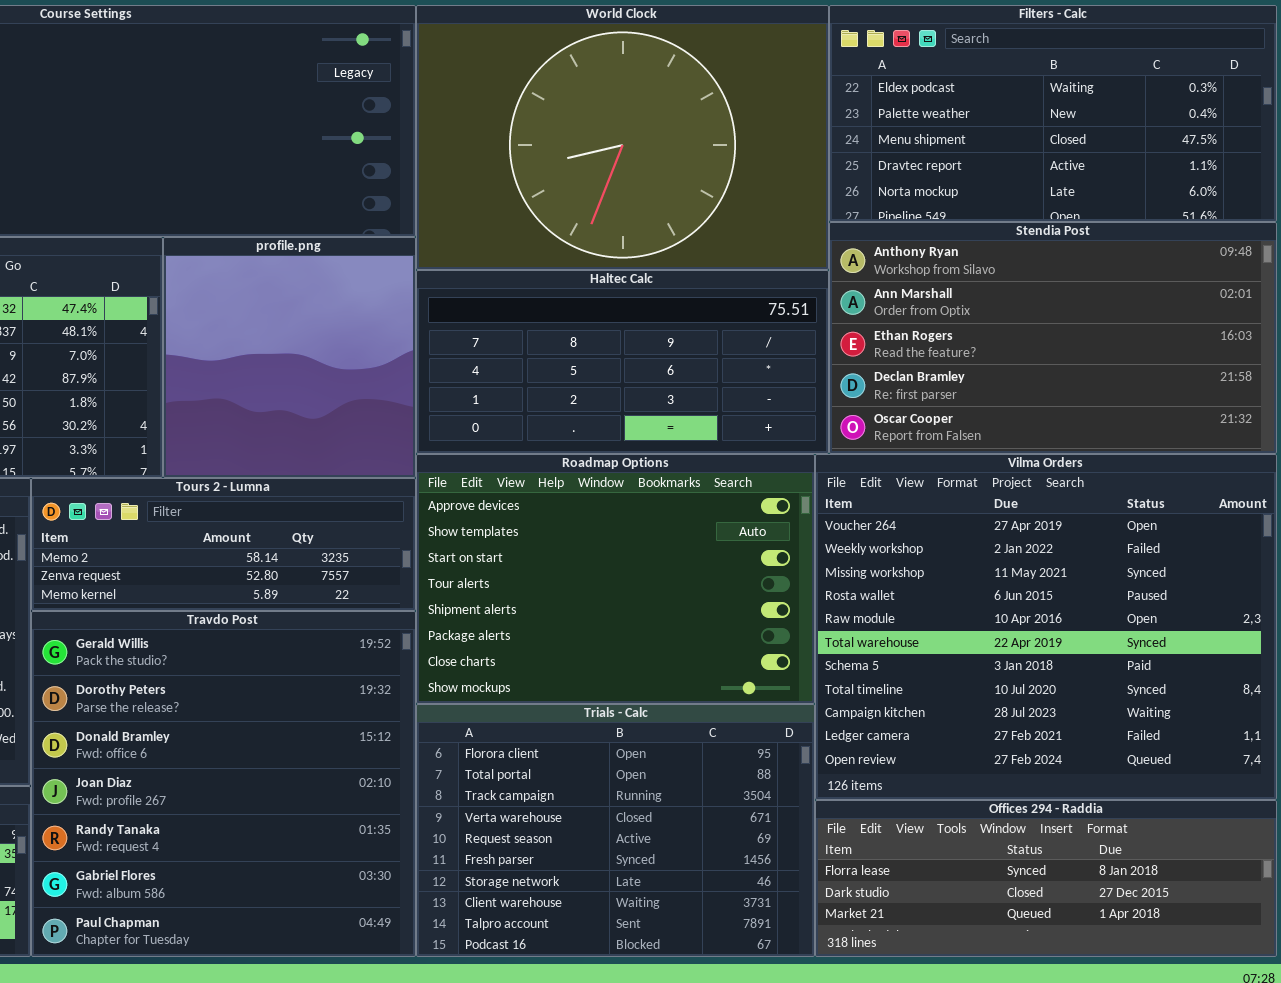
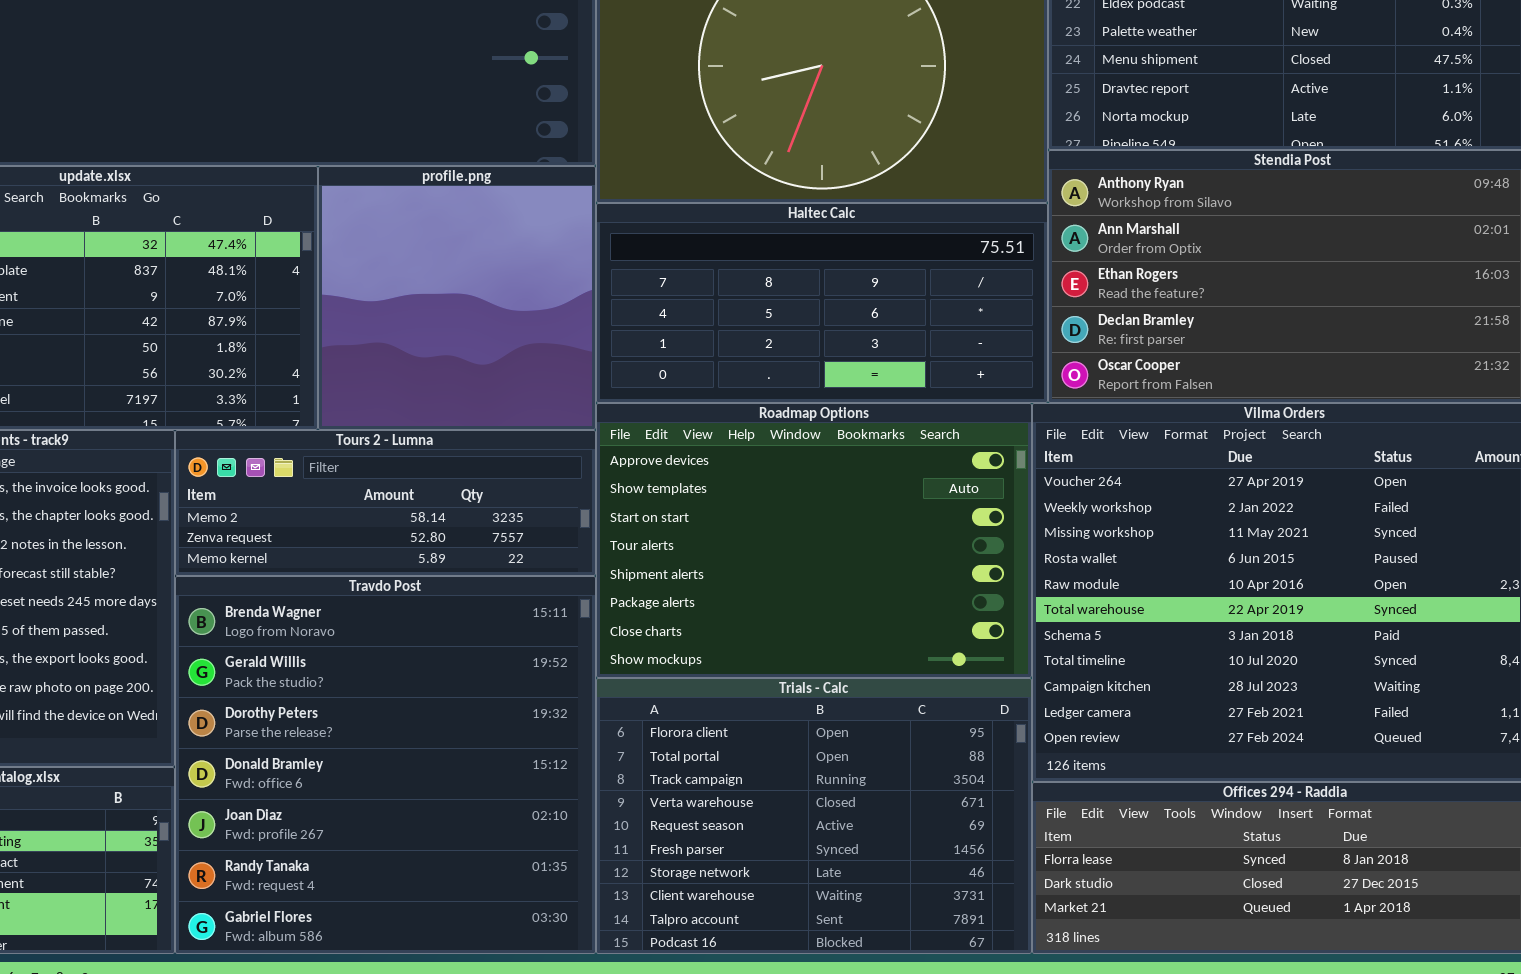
Travdo Post: [31,611,416,957] -> [175,576,596,954], scrolled up 1 row

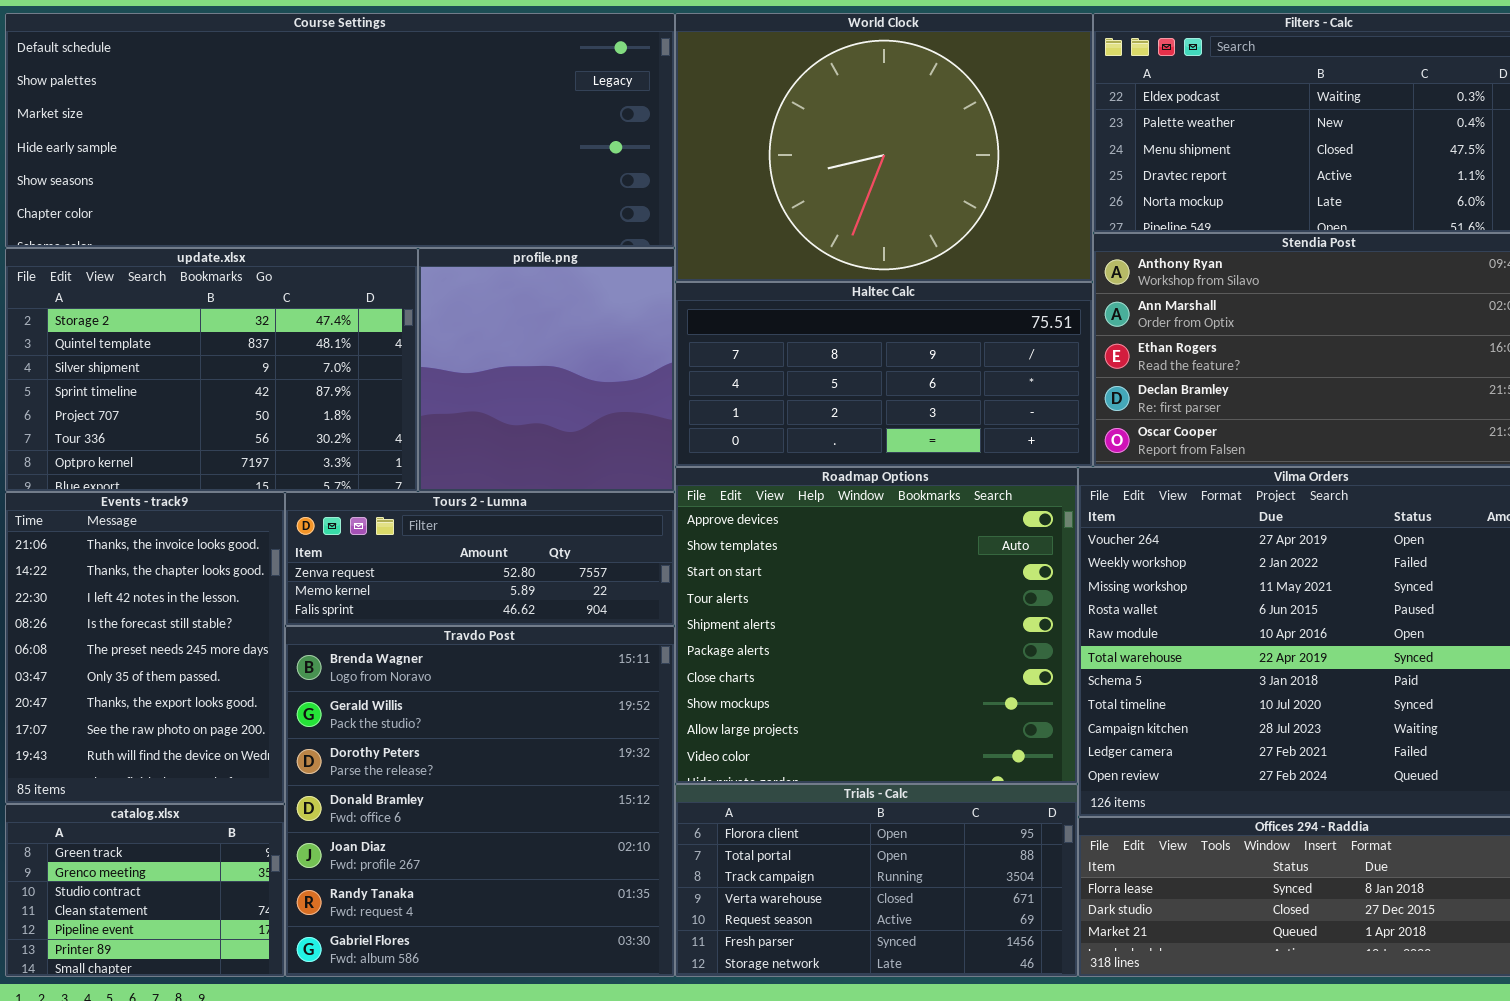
Roadmap Options: [596,403,1032,678] -> [675,467,1078,784], resized
Tours 2 - Lumna: [175,430,596,576] -> [285,492,675,626], scrolled down 1 row
Trials - Calc: [596,678,1032,954] -> [675,784,1078,977], resized

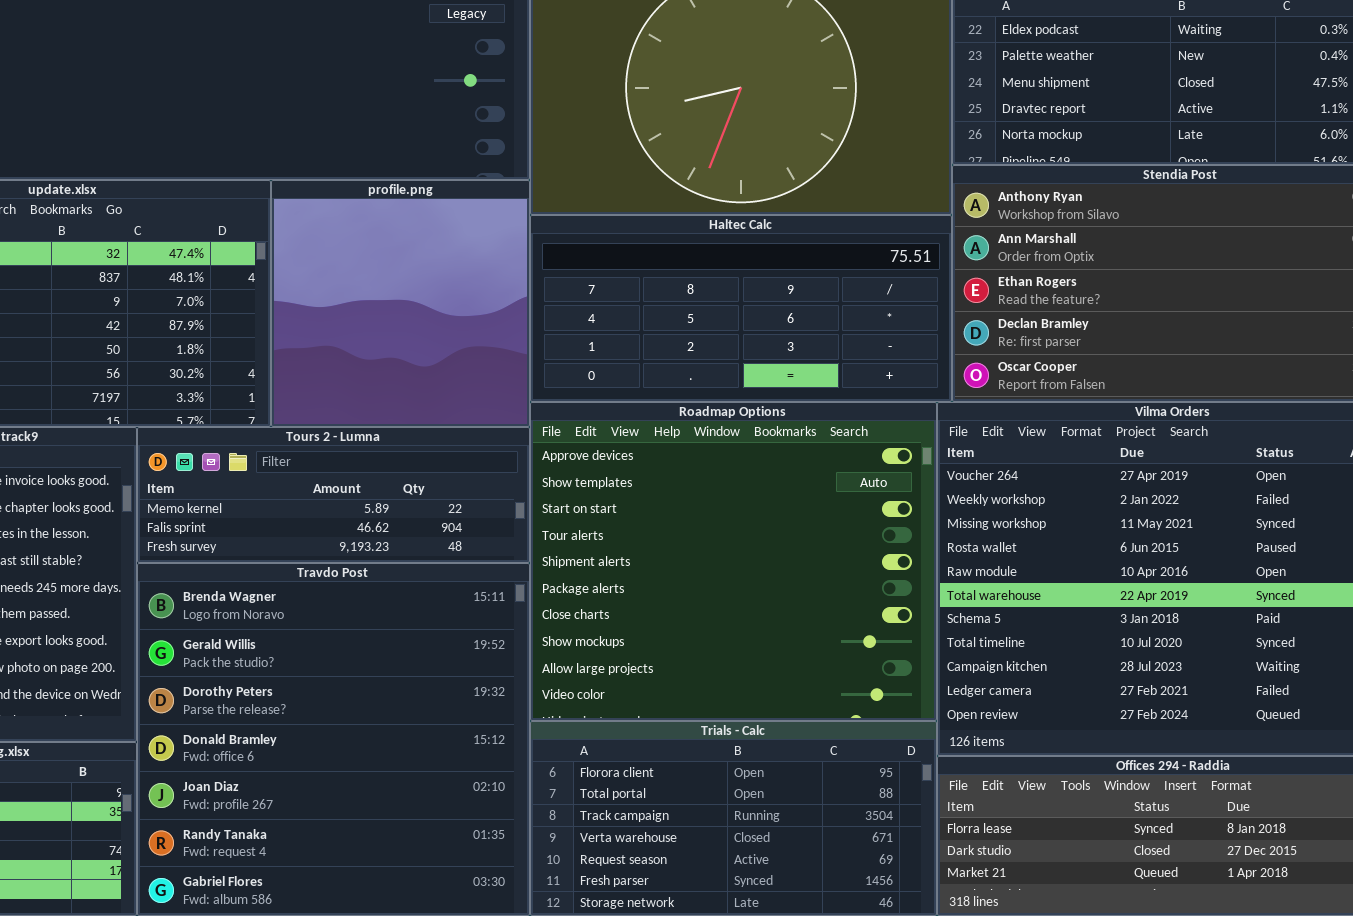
Tours 2 - Lumna: [285,492,675,626] -> [137,427,530,563], scrolled down 1 row

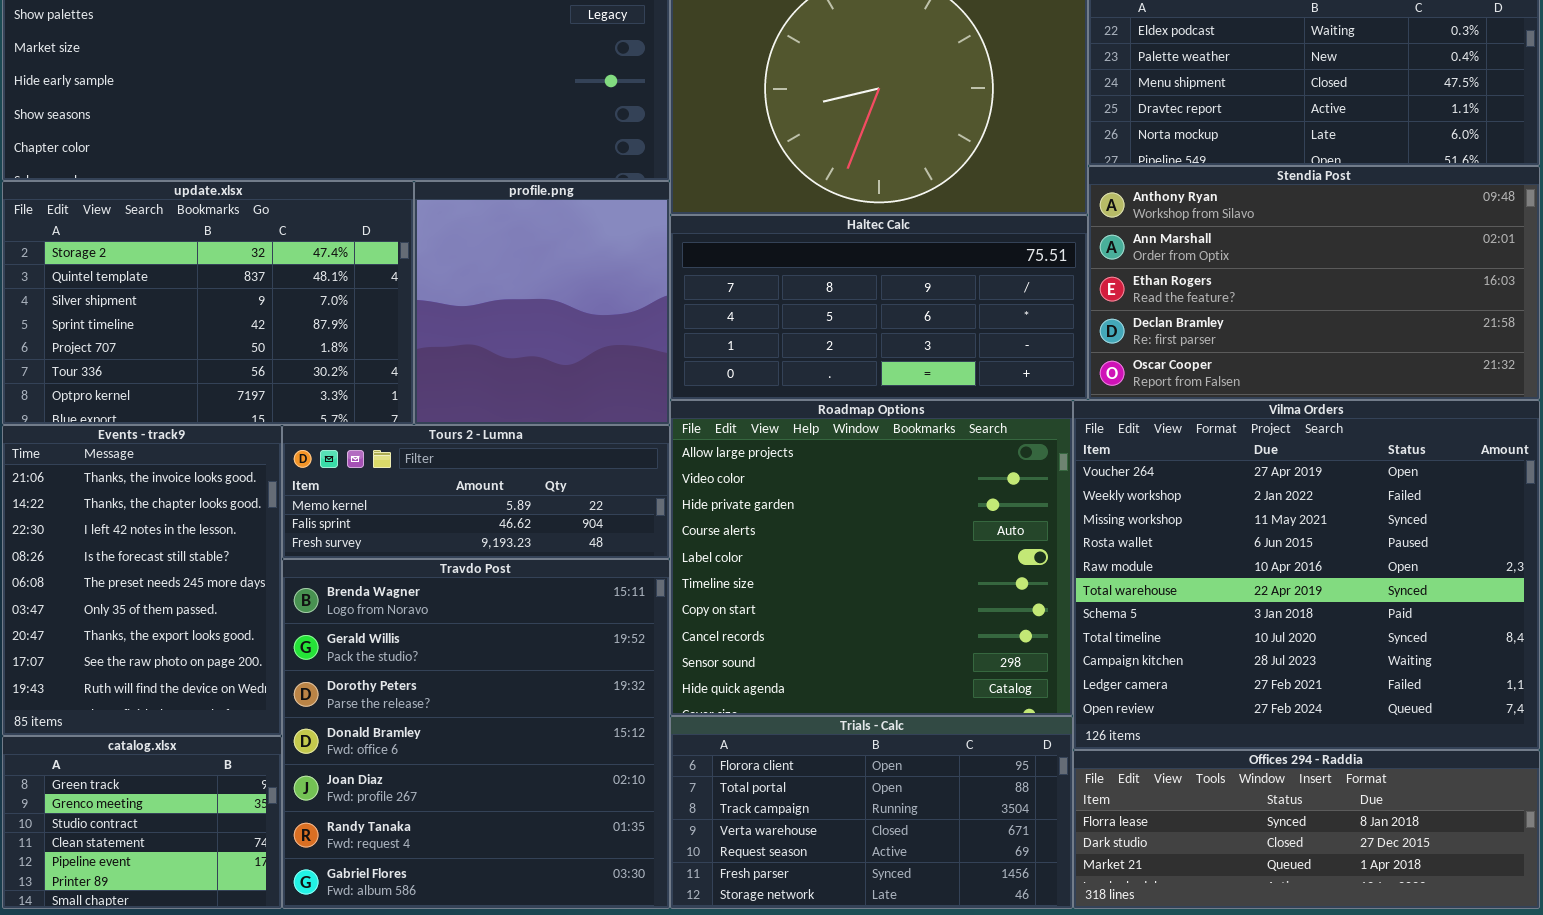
Roadmap Options: [530,402,937,721] -> [670,400,1073,716], scrolled down 8 rows

